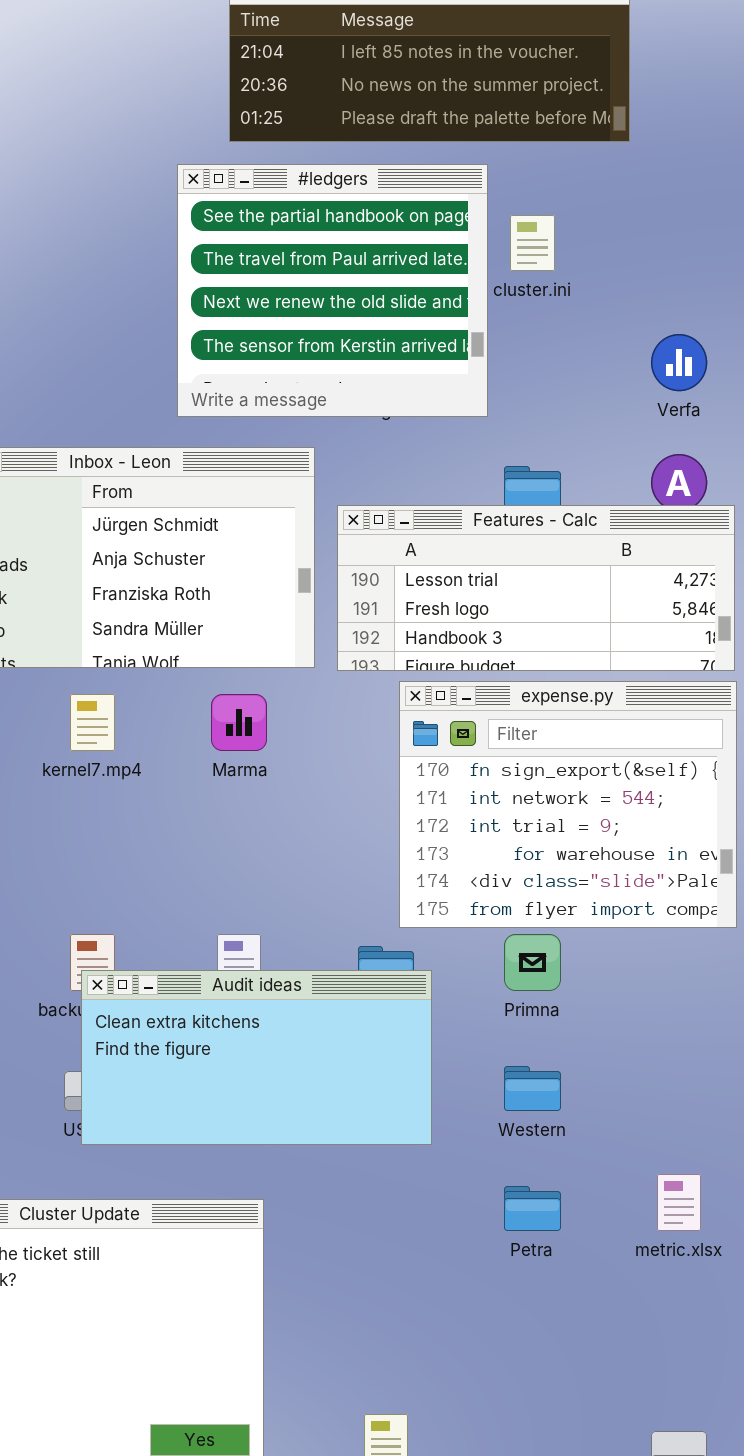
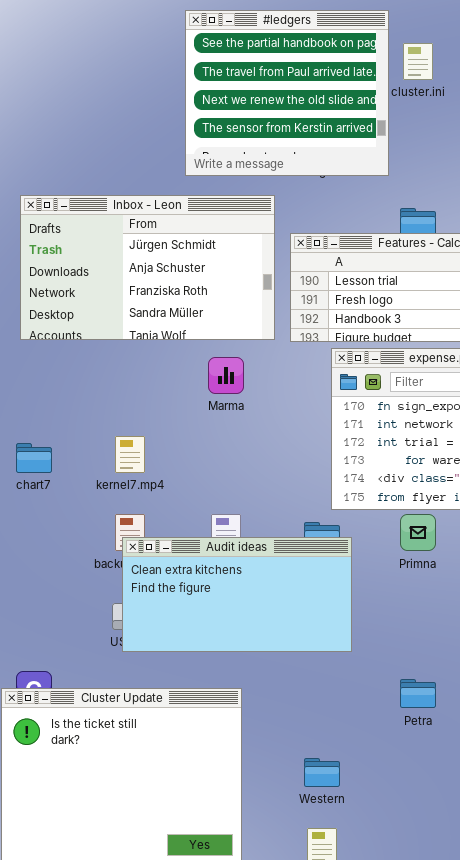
kernel7.mp4: [70,694,115,751] -> [115,436,145,473], moved
Western: [504,1066,561,1111] -> [304,758,340,787], moved

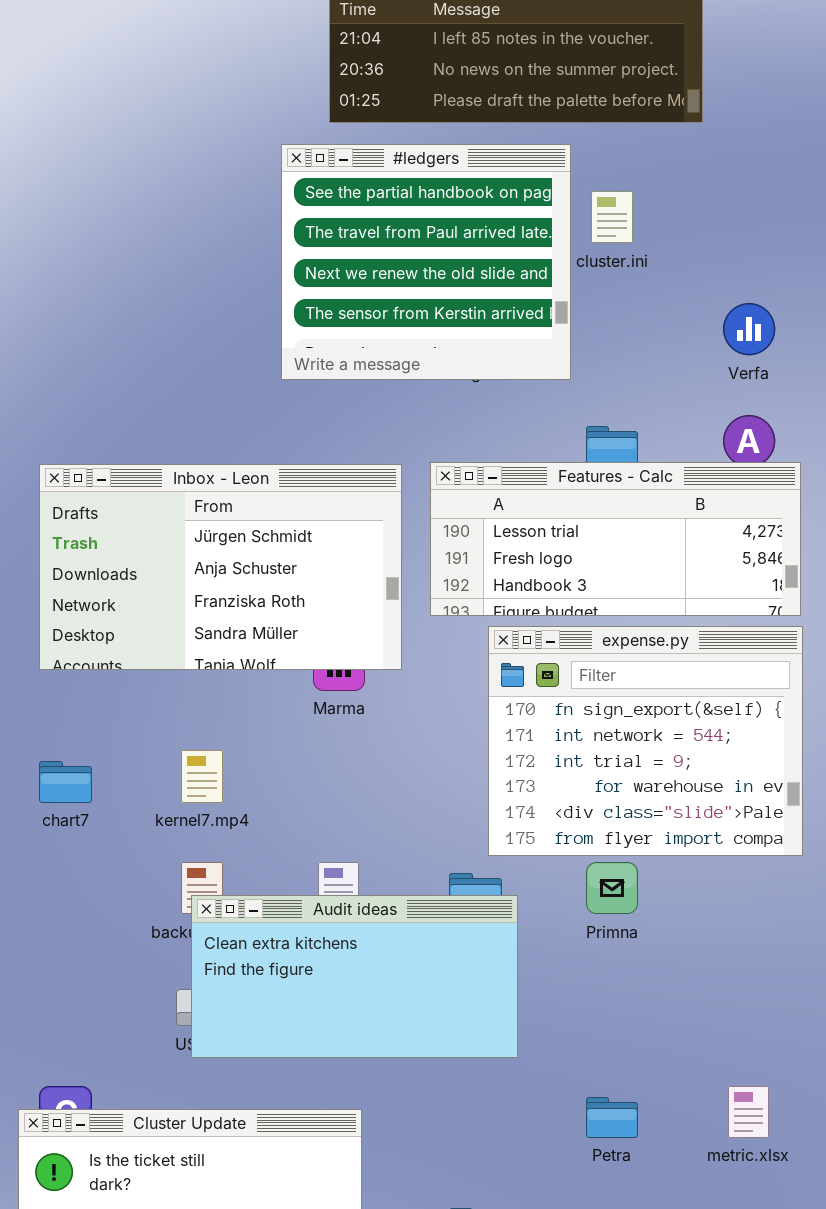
Inbox - Leon: [20,195,275,340] -> [39,464,402,670], moved

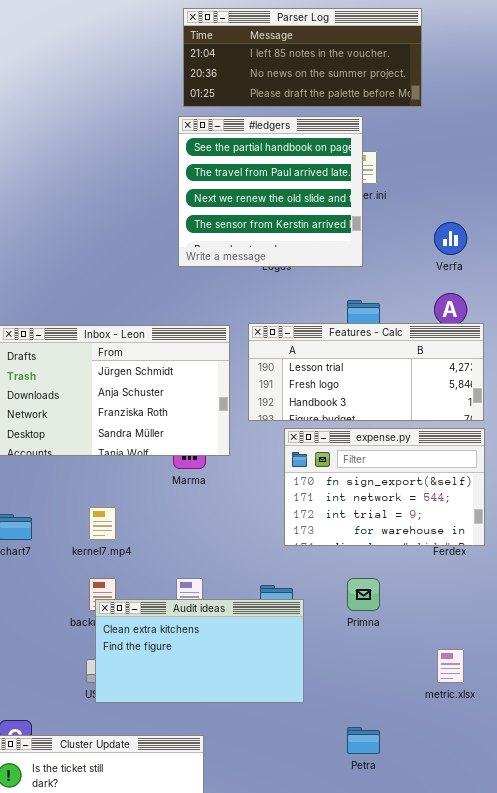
#ledgers: [281,144,571,380] -> [178,116,363,267], moved
expense.py: [488,626,803,856] -> [284,428,485,546], resized
metric.xlsx: [728,1086,769,1138] -> [437,649,464,683], moved

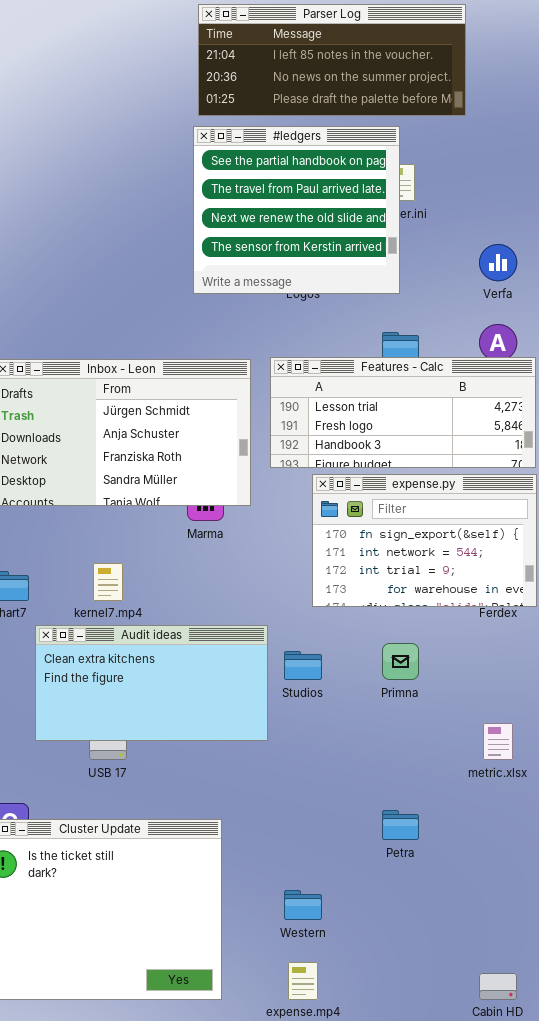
Audit ideas: [95,599,304,703] -> [35,625,268,741], moved

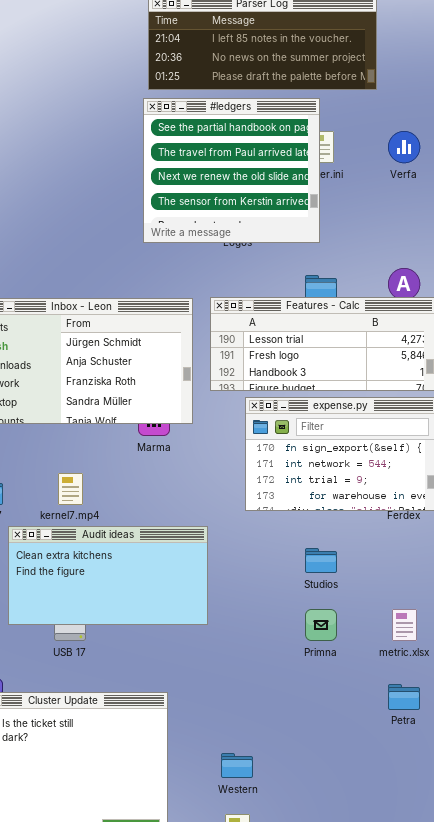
Verfa: [479,244,517,281] -> [388,131,420,163], moved
Primna: [382,643,419,680] -> [305,609,337,641], moved
Studios: [284,651,322,680] -> [305,548,337,573], moved
Petra: [382,810,419,840] -> [388,684,420,710], moved

